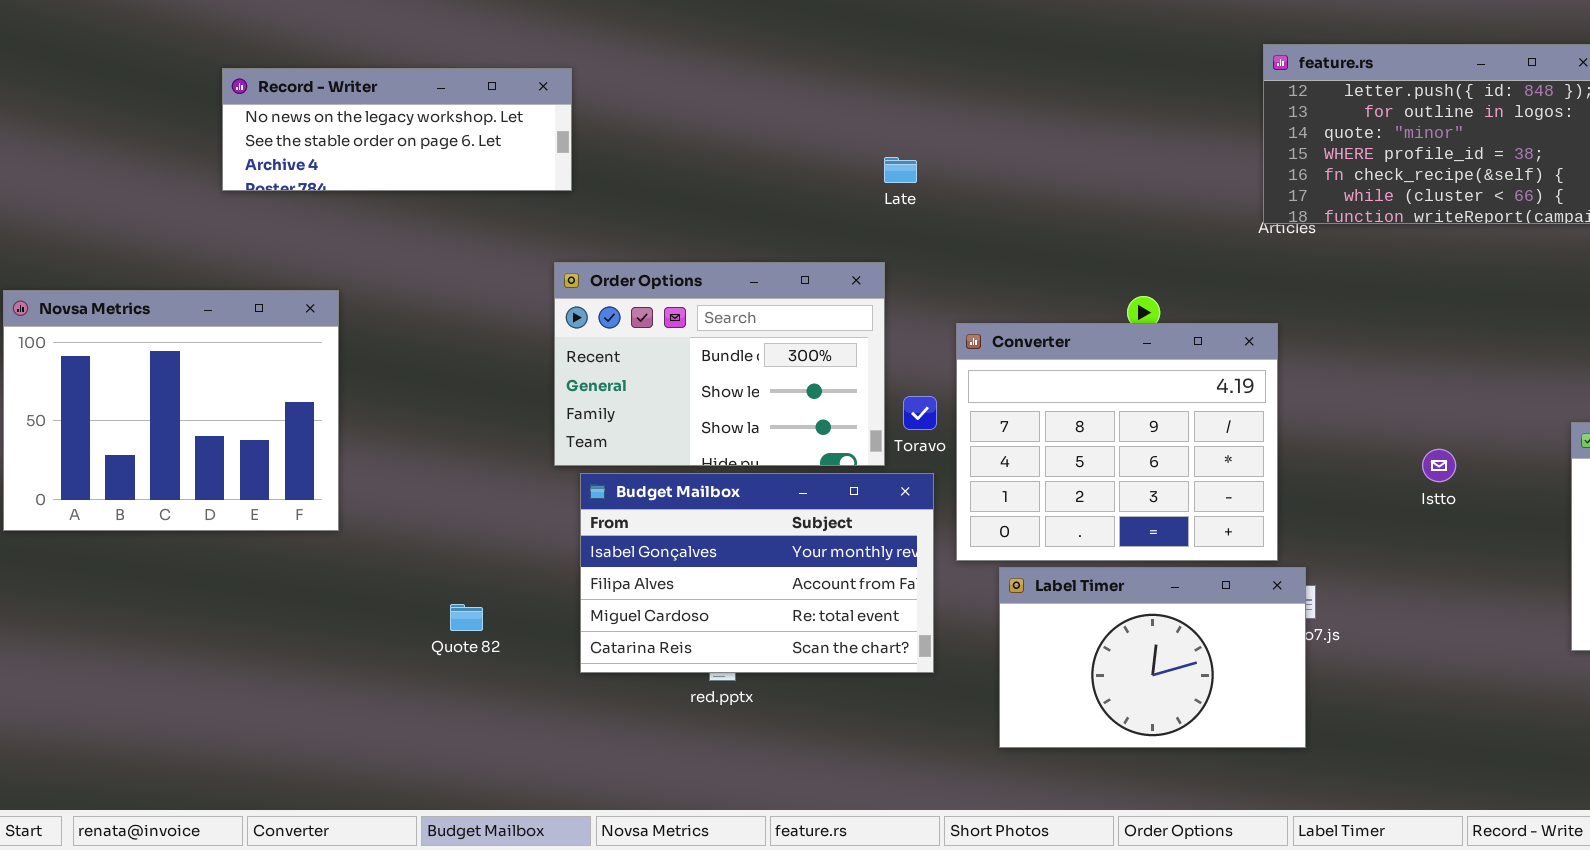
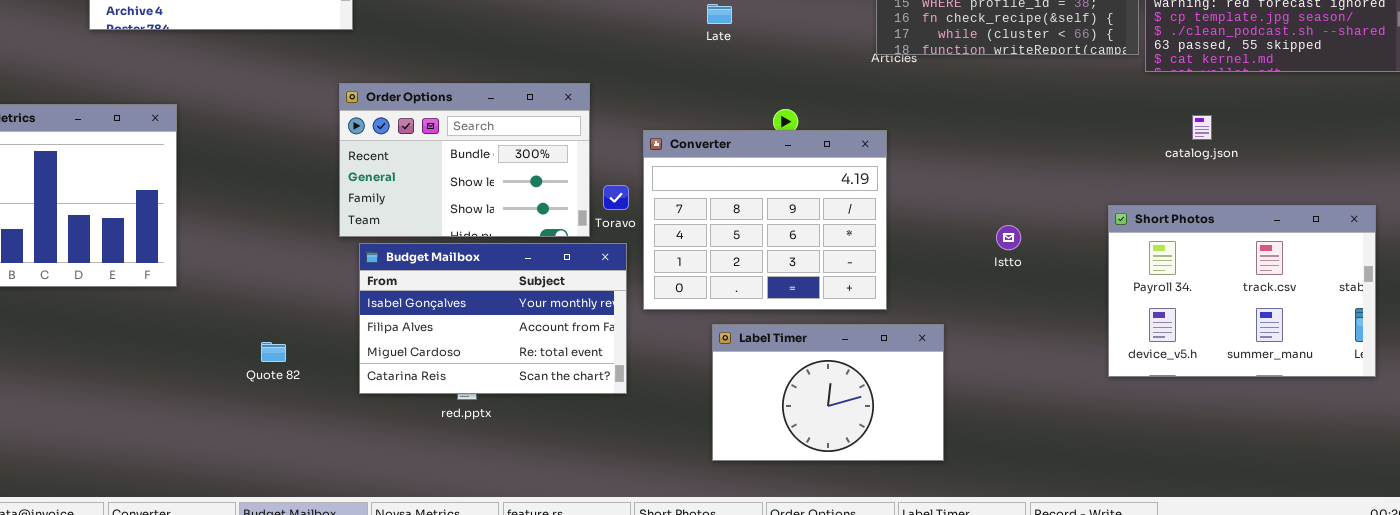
Late: [884,157,917,183] -> [707,4,732,24], moved
Label Timer: [999,567,1306,748] -> [712,324,944,461], moved

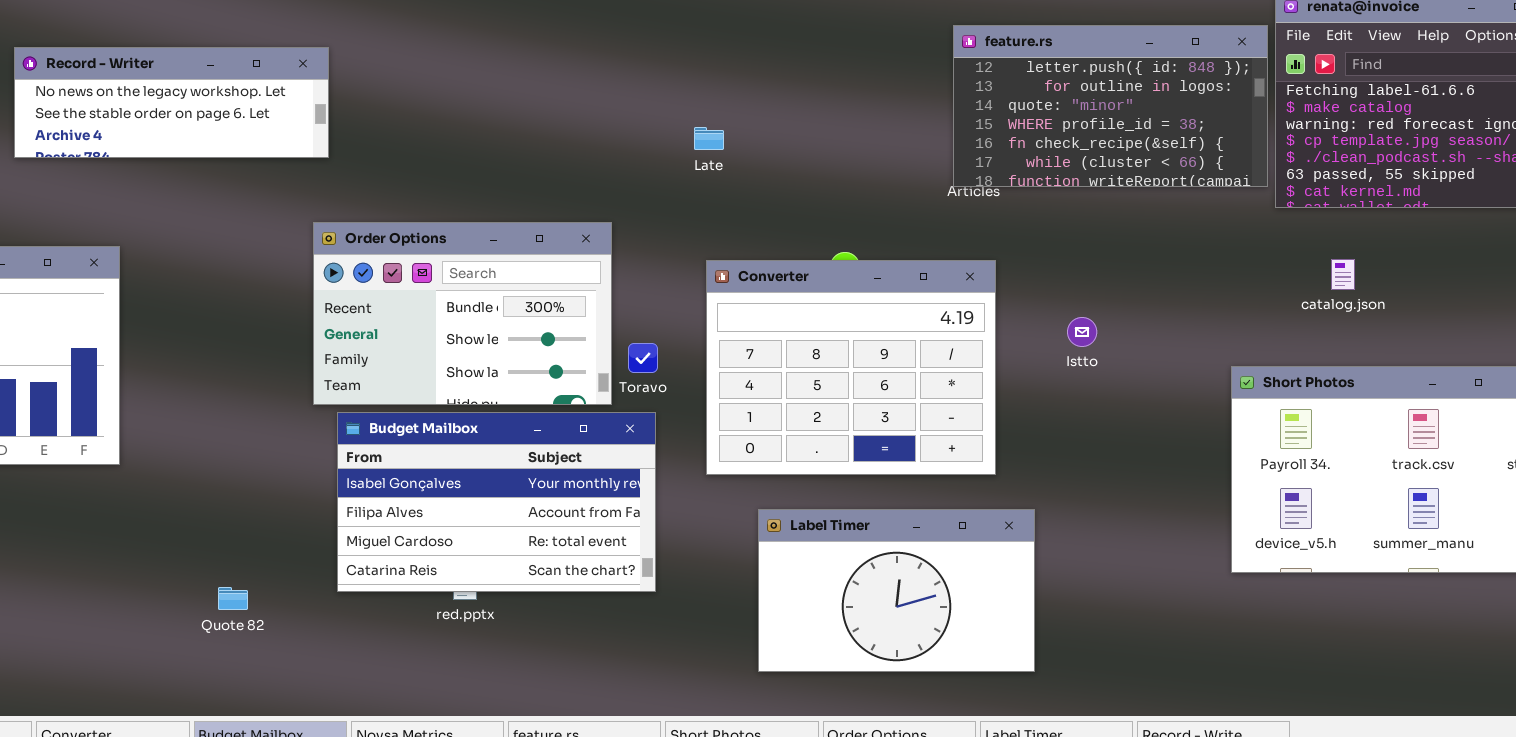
Late: [707,4,732,24] -> [694,127,724,150], moved
Converter: [643,130,887,310] -> [706,260,996,475], moved
Istto: [996,225,1021,250] -> [1067,317,1097,347], moved
Quote 82: [261,342,286,362] -> [218,587,248,610], moved

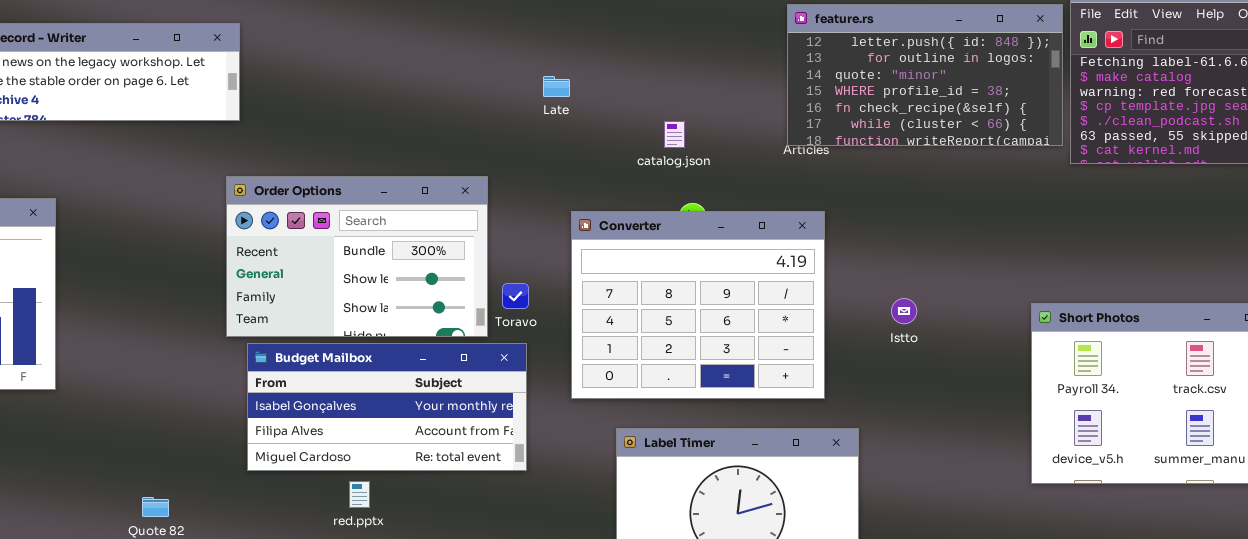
Late: [694,127,724,150] -> [543,76,570,97], moved
catalog.json: [1331,259,1355,290] -> [664,121,685,148], moved
Istto: [1067,317,1097,347] -> [891,298,917,324], moved
Budget Mailbox: [337,412,656,592] -> [247,343,527,471], resized

